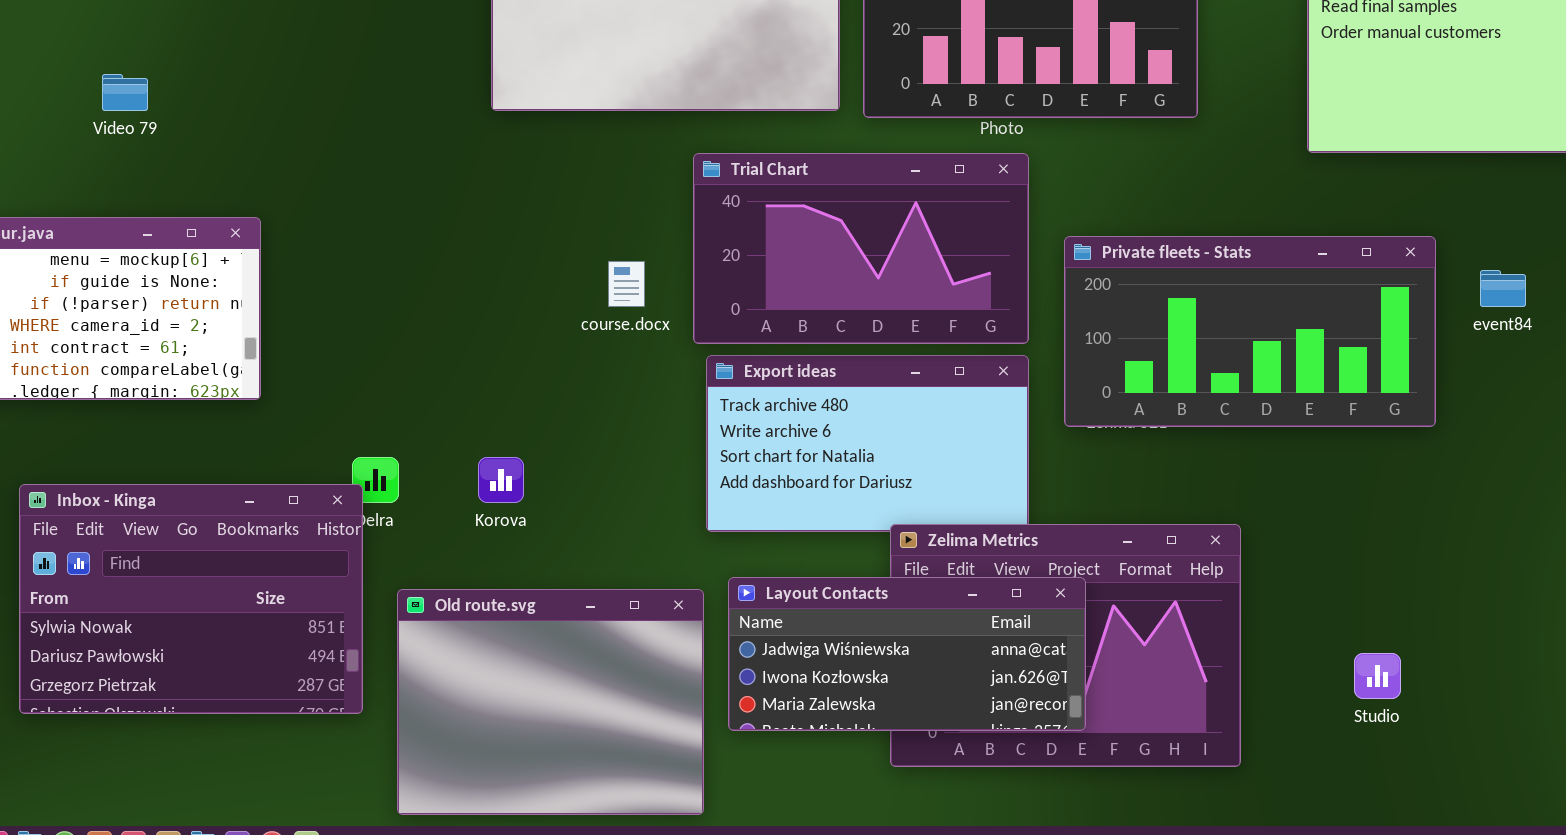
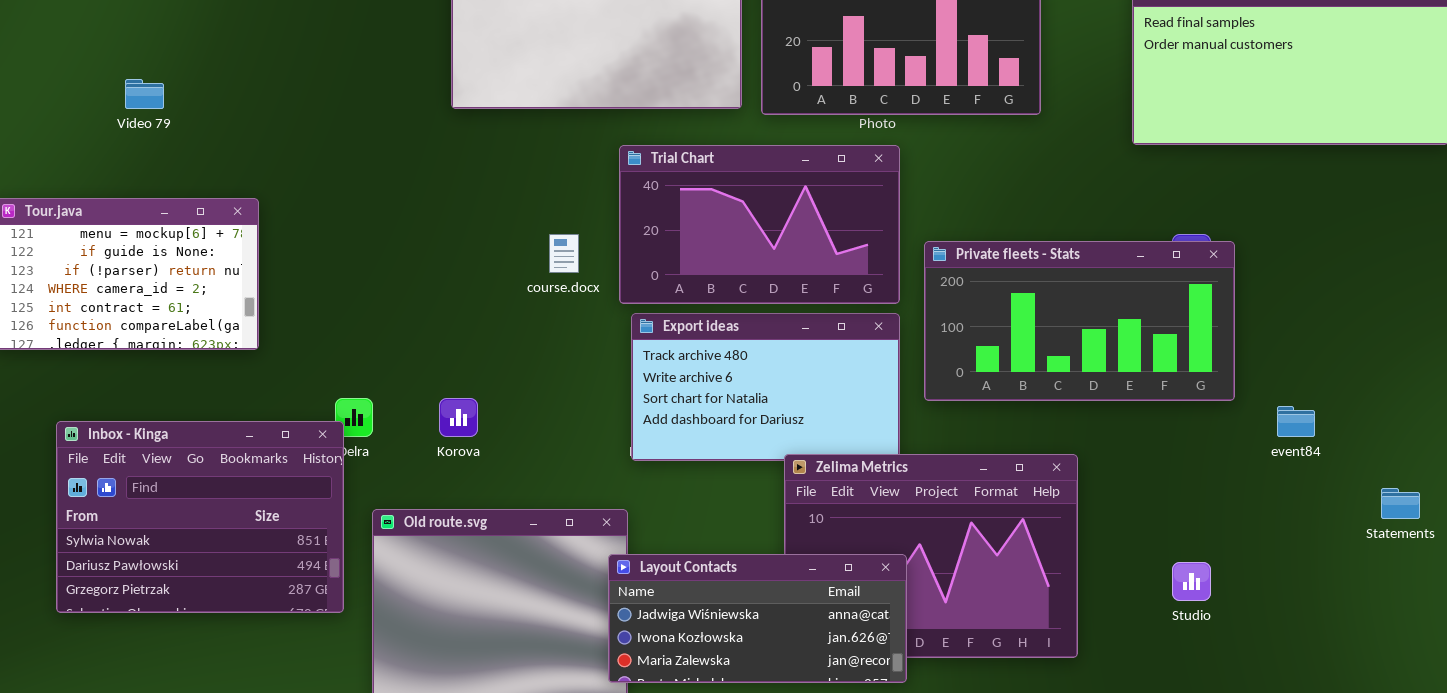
Private fleets - Stats: [1064,236,1436,427] -> [924,241,1235,401], moved
event84: [1480,270,1526,307] -> [1277,406,1315,437], moved
Layout Contacts: [728,577,1086,731] -> [608,554,907,683], moved

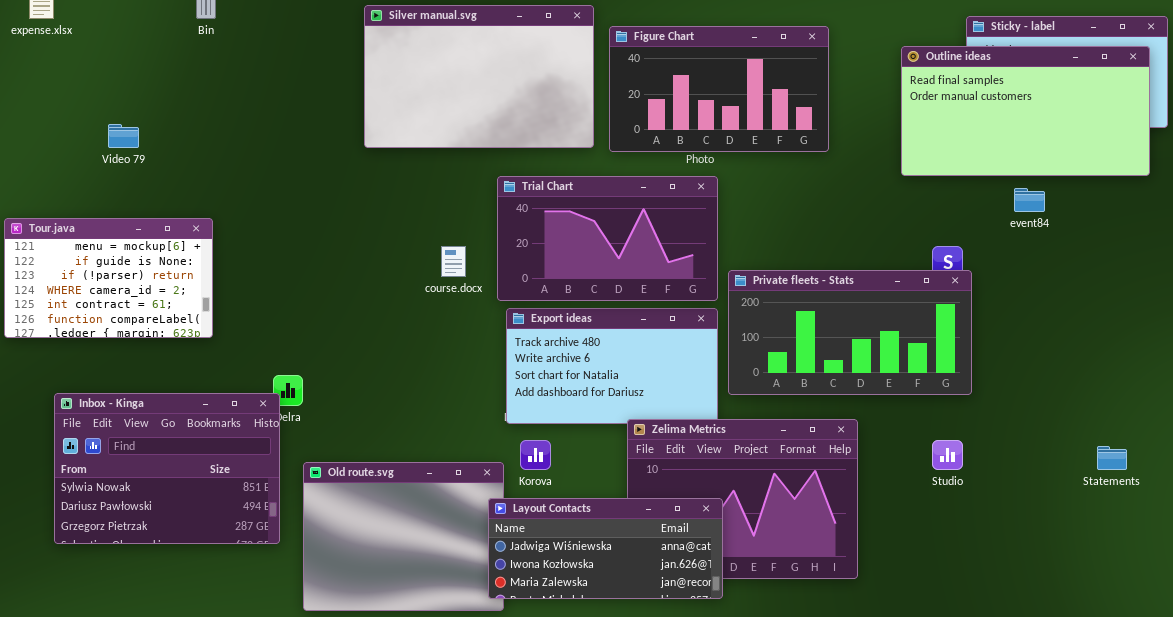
Private fleets - Stats: [924,241,1235,401] -> [728,270,972,395], moved
Korova: [439,398,478,437] -> [520,440,551,470], moved
event84: [1277,406,1315,437] -> [1014,188,1045,212], moved
Studio: [1172,562,1211,601] -> [932,440,963,470], moved

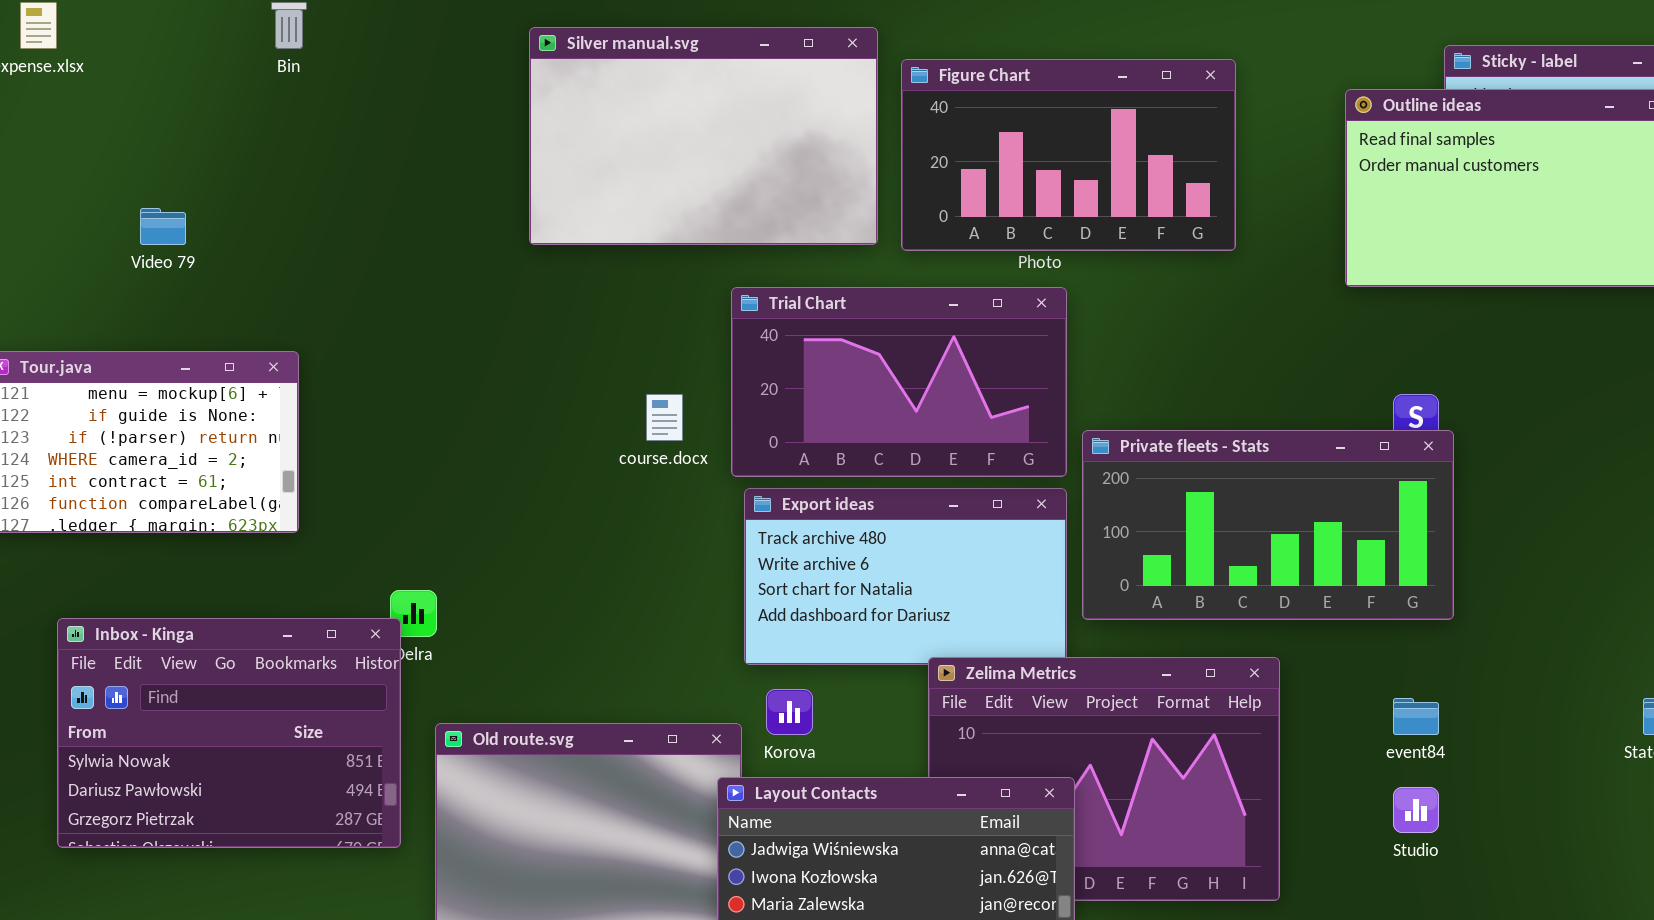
event84: [1014,188,1045,212] -> [1393,698,1439,735], moved
Studio: [932,440,963,470] -> [1393,787,1439,833], moved

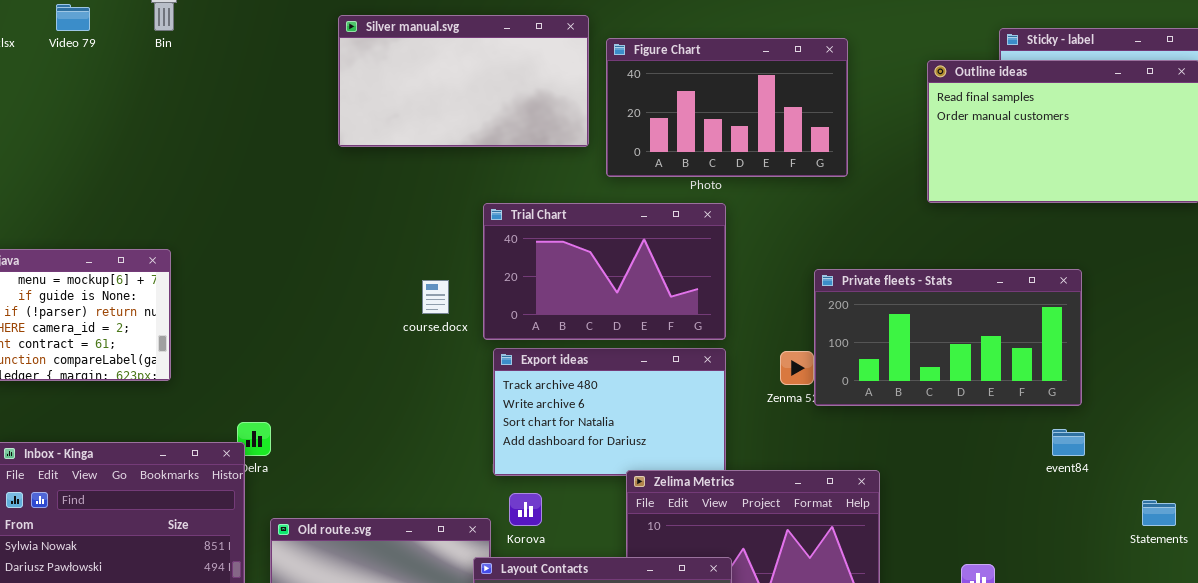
Silver manual.svg: [529,27,878,245] -> [338,15,589,147], resized
Video 79: [140,208,186,245] -> [56,4,90,31], moved
Private fleets - Stats: [1082,430,1454,620] -> [814,269,1082,406], moved
event84: [1393,698,1439,735] -> [1052,429,1085,456], moved

